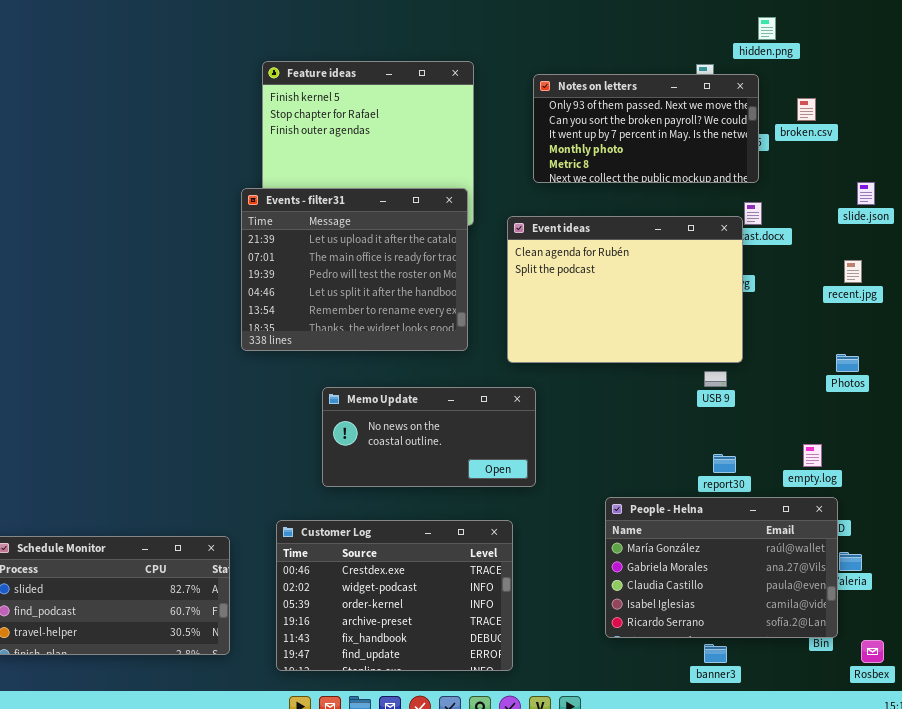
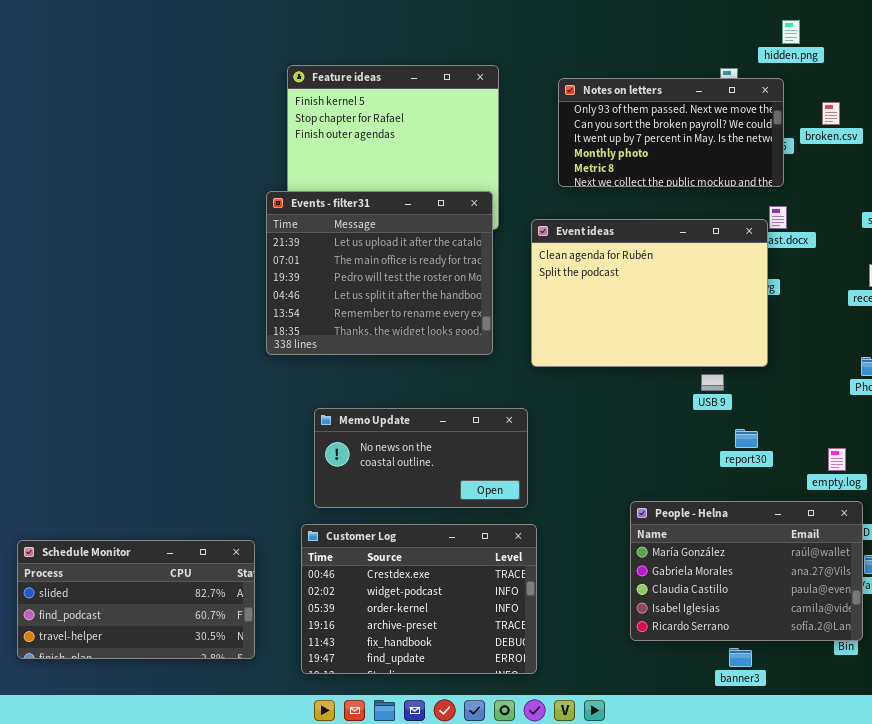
USB 9: [704,371,727,387] -> [701,374,724,391], moved
Memo Update: [322,387,536,487] -> [314,408,528,508], moved
report30: [713,454,736,473] -> [735,429,758,448], moved

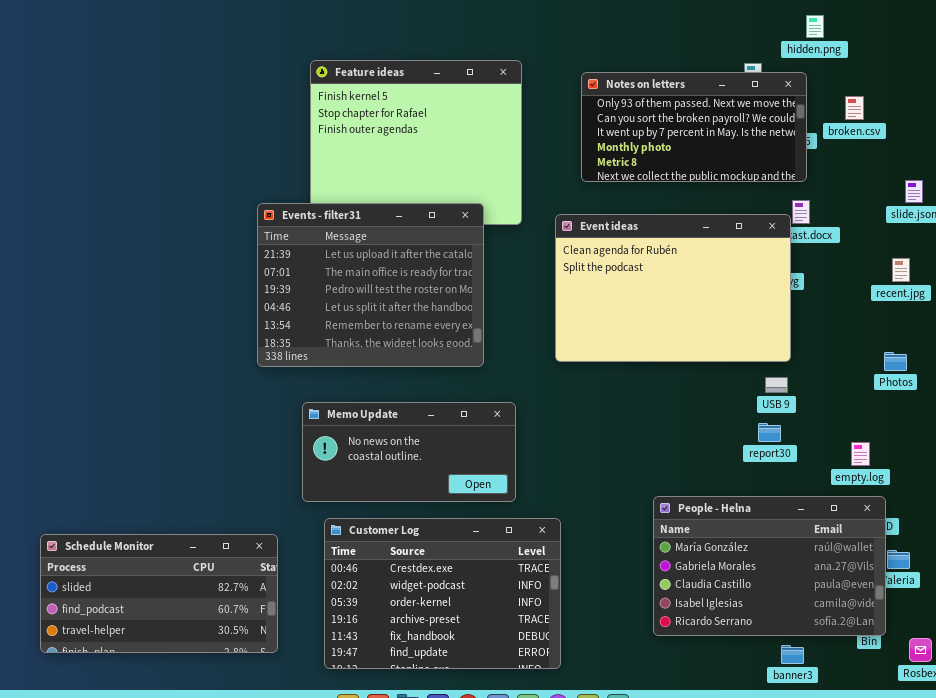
Events - filter31: [266,191,493,355] -> [257,203,484,367], moved
USB 9: [701,374,724,391] -> [765,377,788,393], moved
Memo Update: [314,408,528,508] -> [302,402,516,502], moved
banner3: [729,648,752,667] -> [781,645,804,664], moved

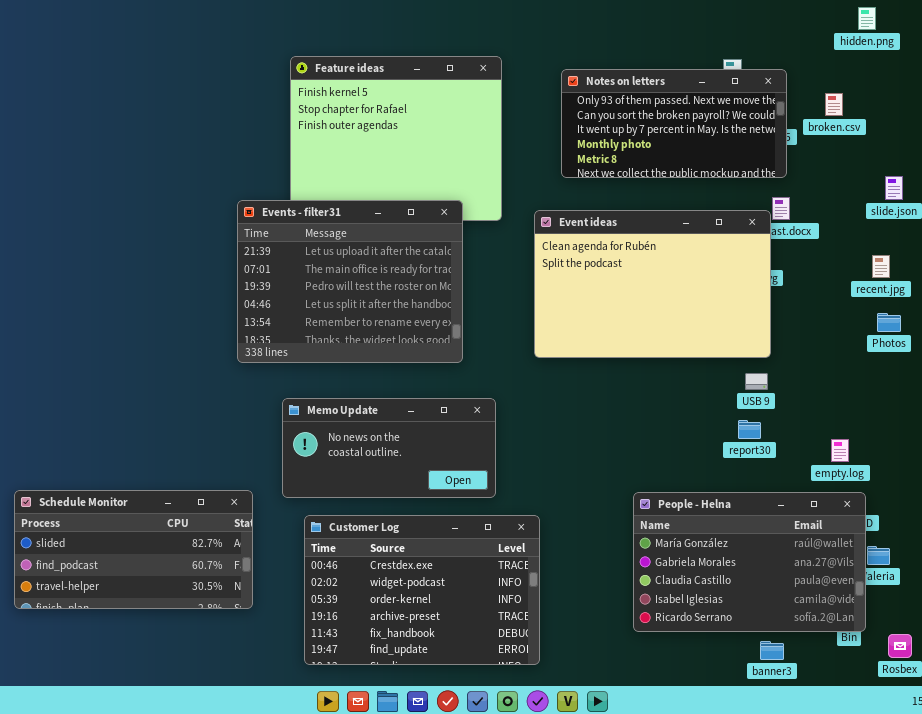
hidden.png: [806,15,824,38] -> [858,7,876,30], moved
Photos: [884,352,907,371] -> [877,313,901,332], moved
Schedule Monitor: [40,534,278,653] -> [14,490,253,609], moved

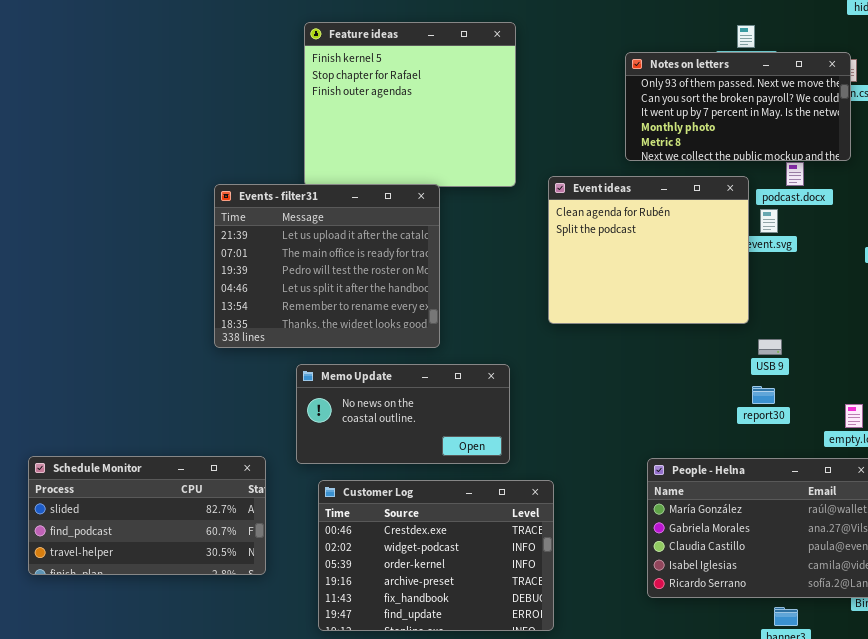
Notes on letters: [561,69,787,178] -> [625,52,851,161], moved
Events - filter31: [237,200,463,363] -> [214,184,440,348], moved
Event ideas: [534,210,771,358] -> [548,176,749,324], resized

